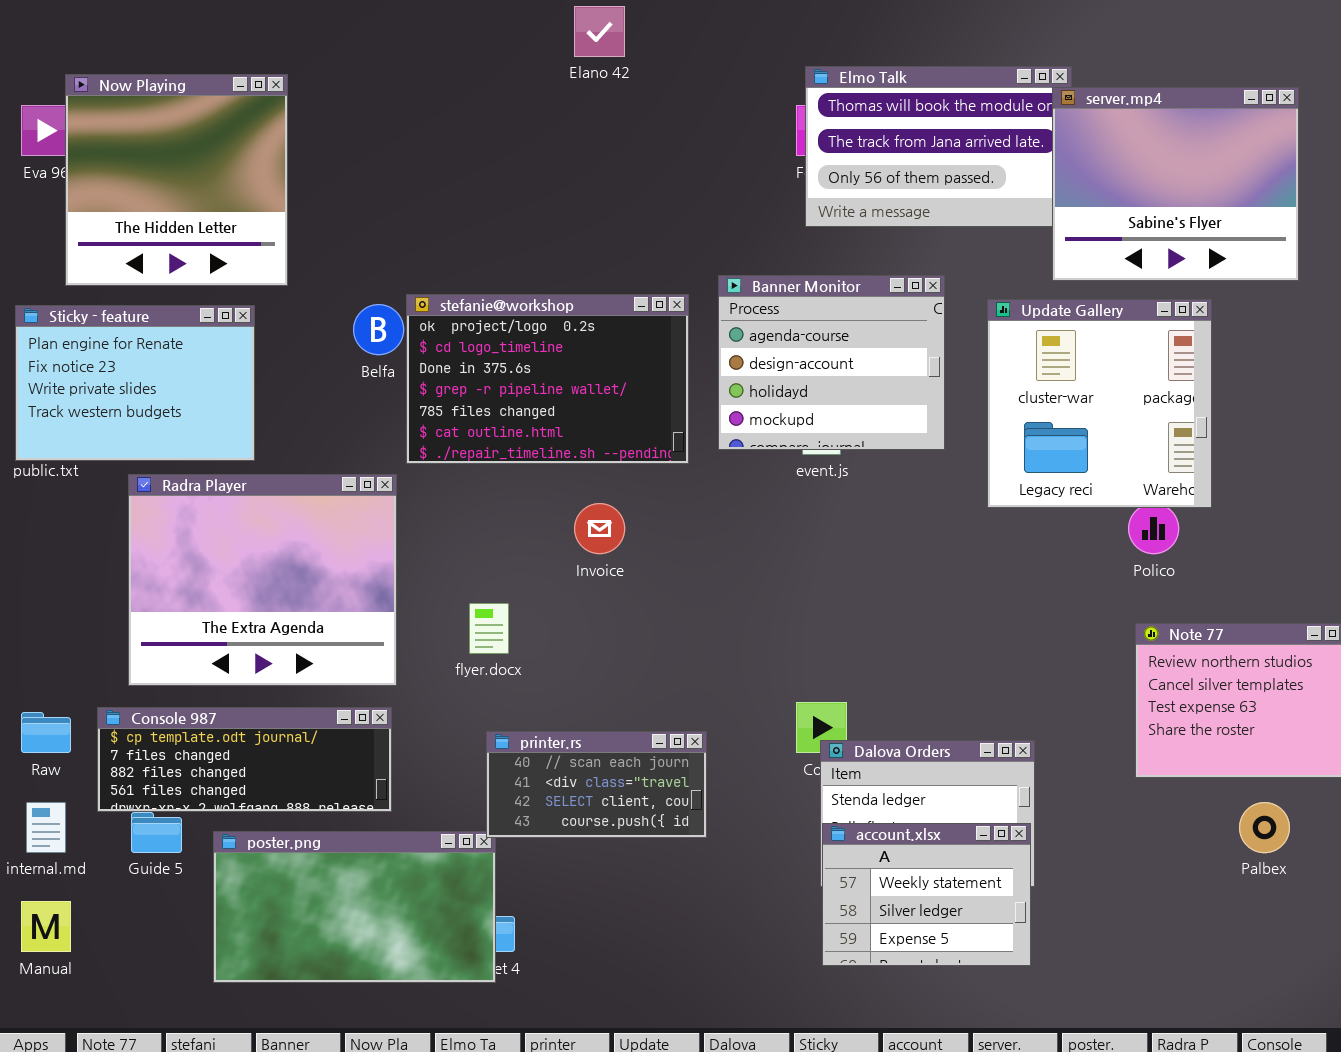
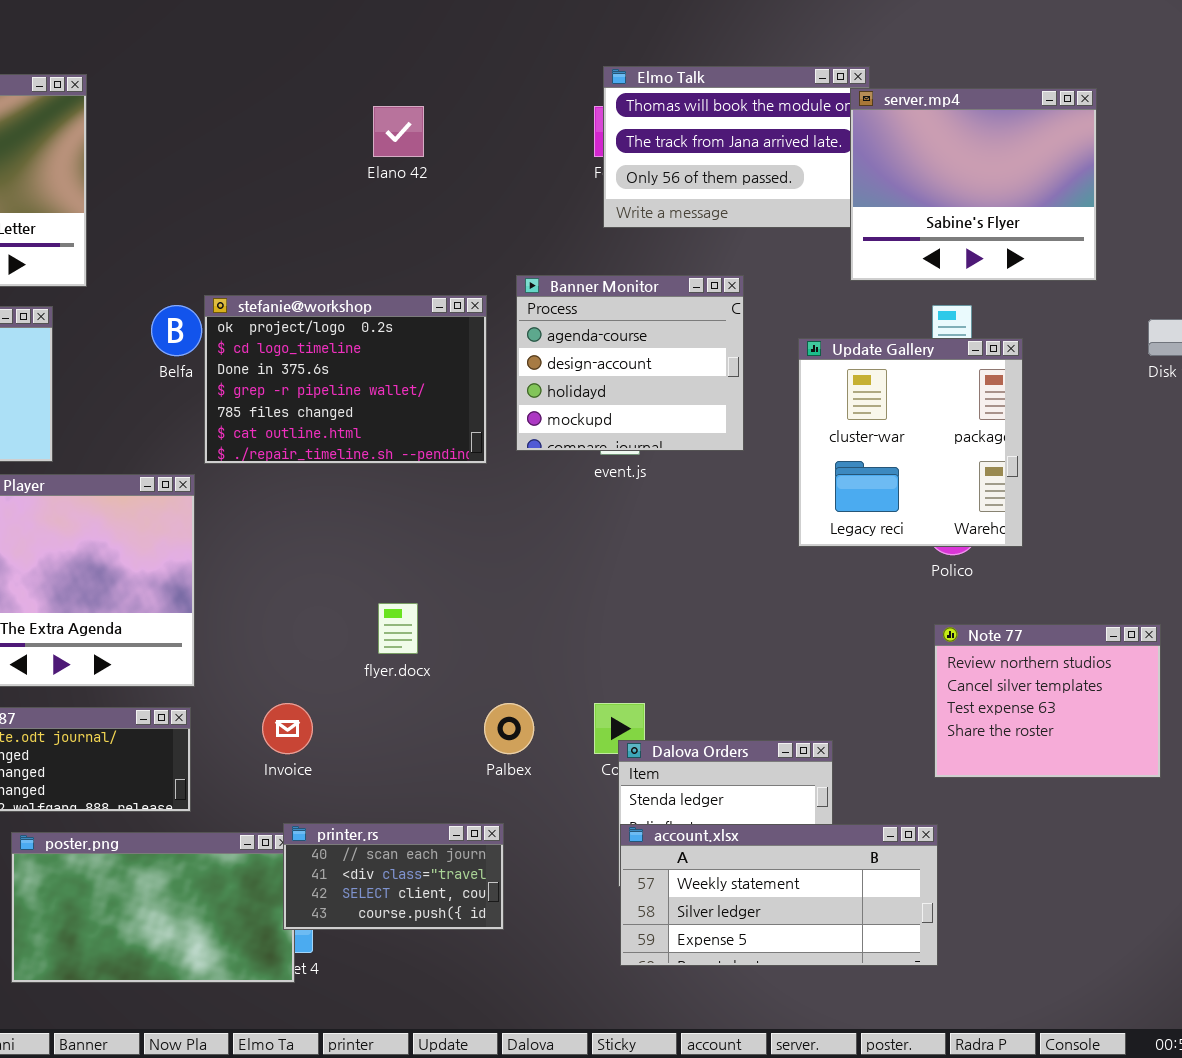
Elano 42: [574,6,625,57] -> [373,106,424,157], moved
Update Gallery: [987,299,1212,508] -> [798,338,1023,547], moved
Invoice: [574,503,625,554] -> [262,703,313,754], moved
flyer.docx: [469,603,509,654] -> [378,603,418,654], moved
printer.rs: [486,731,707,838] -> [283,823,504,930], moved
Palbex: [1239,802,1290,853] -> [484,703,534,754], moved
account.xlsx: [822,823,1031,966] -> [620,824,938,966], resized

